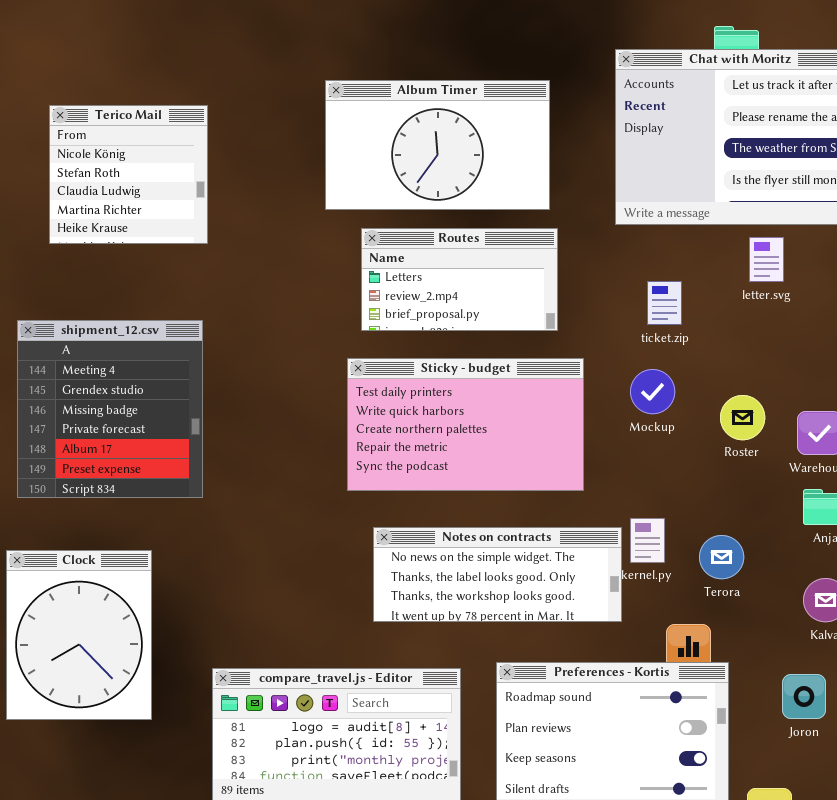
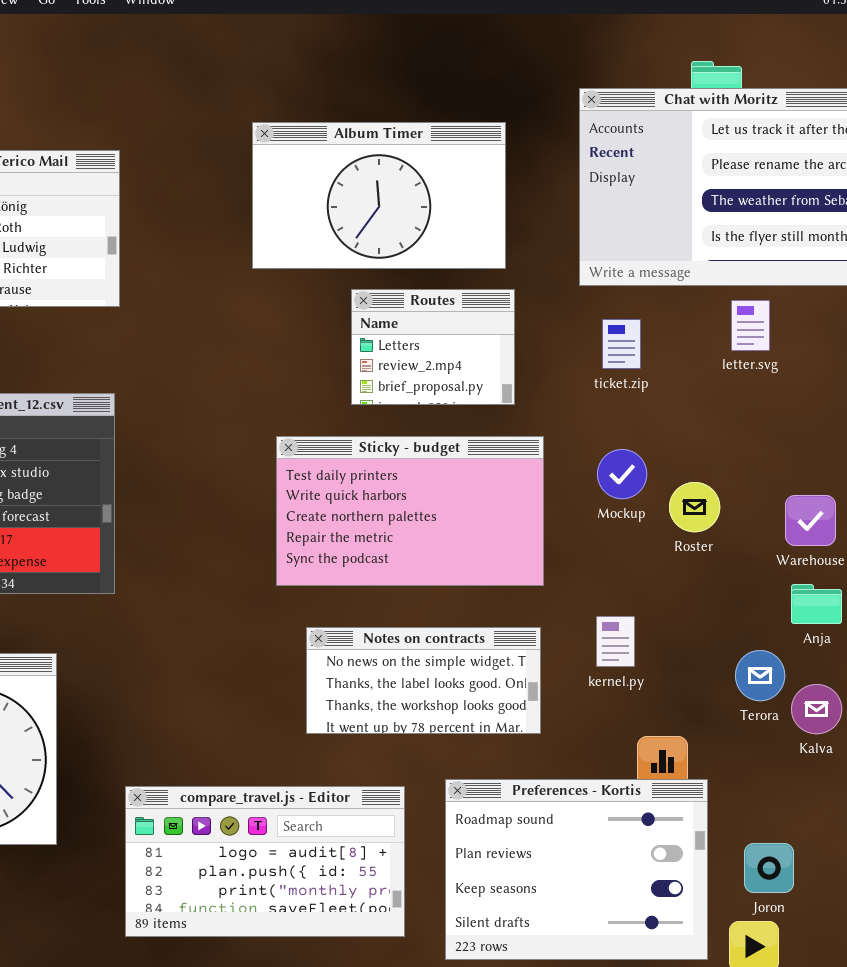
Routes: [361,228,558,331] -> [351,289,515,405], resized
ticket.zip: [647,281,682,325] -> [602,319,641,369], moved
Roster: [720,395,765,440] -> [669,482,720,532], moved
Notes on contracts: [373,527,622,622] -> [306,627,541,734], resized
Terora: [699,535,744,579] -> [735,650,785,701], moved
Joron: [782,674,826,719] -> [744,843,794,893], moved

